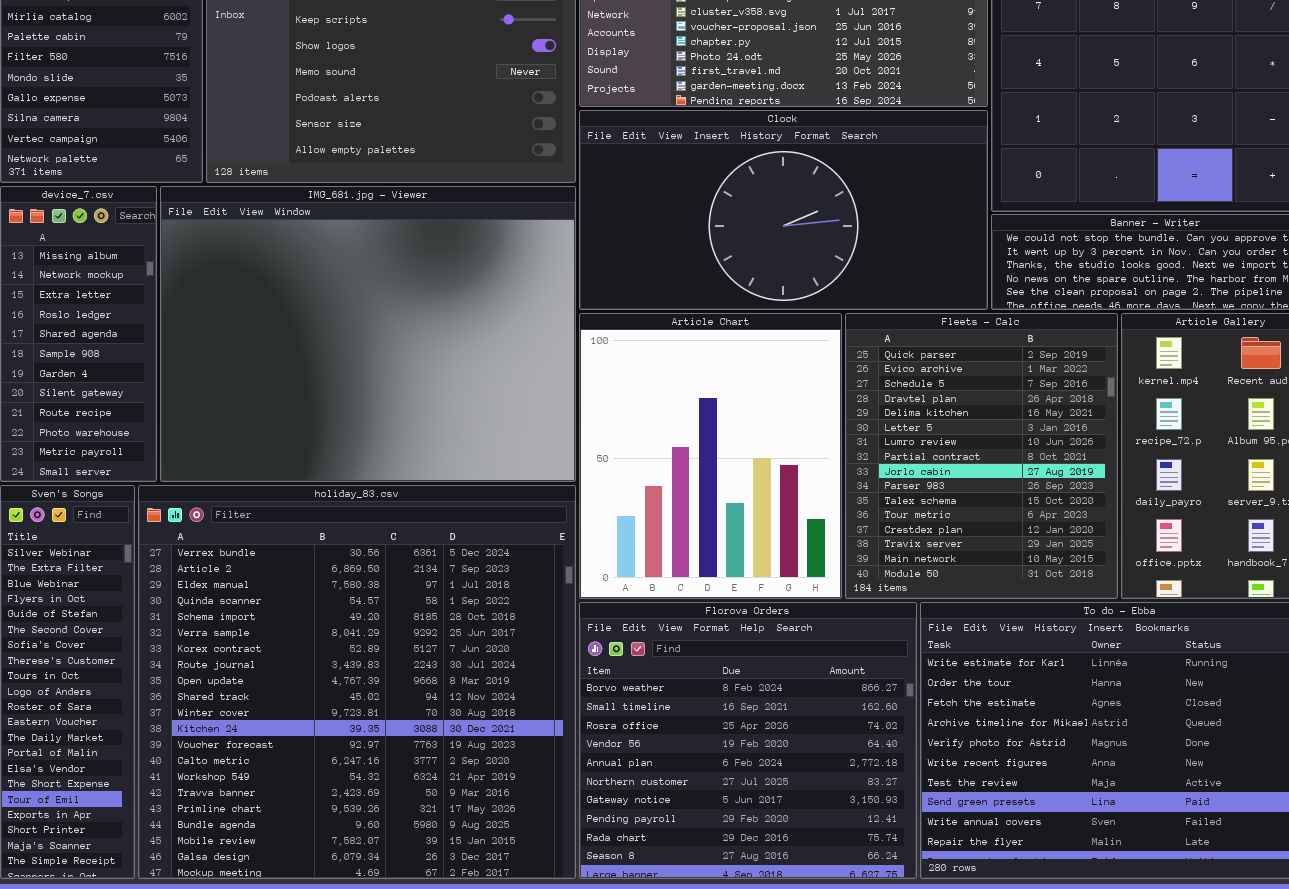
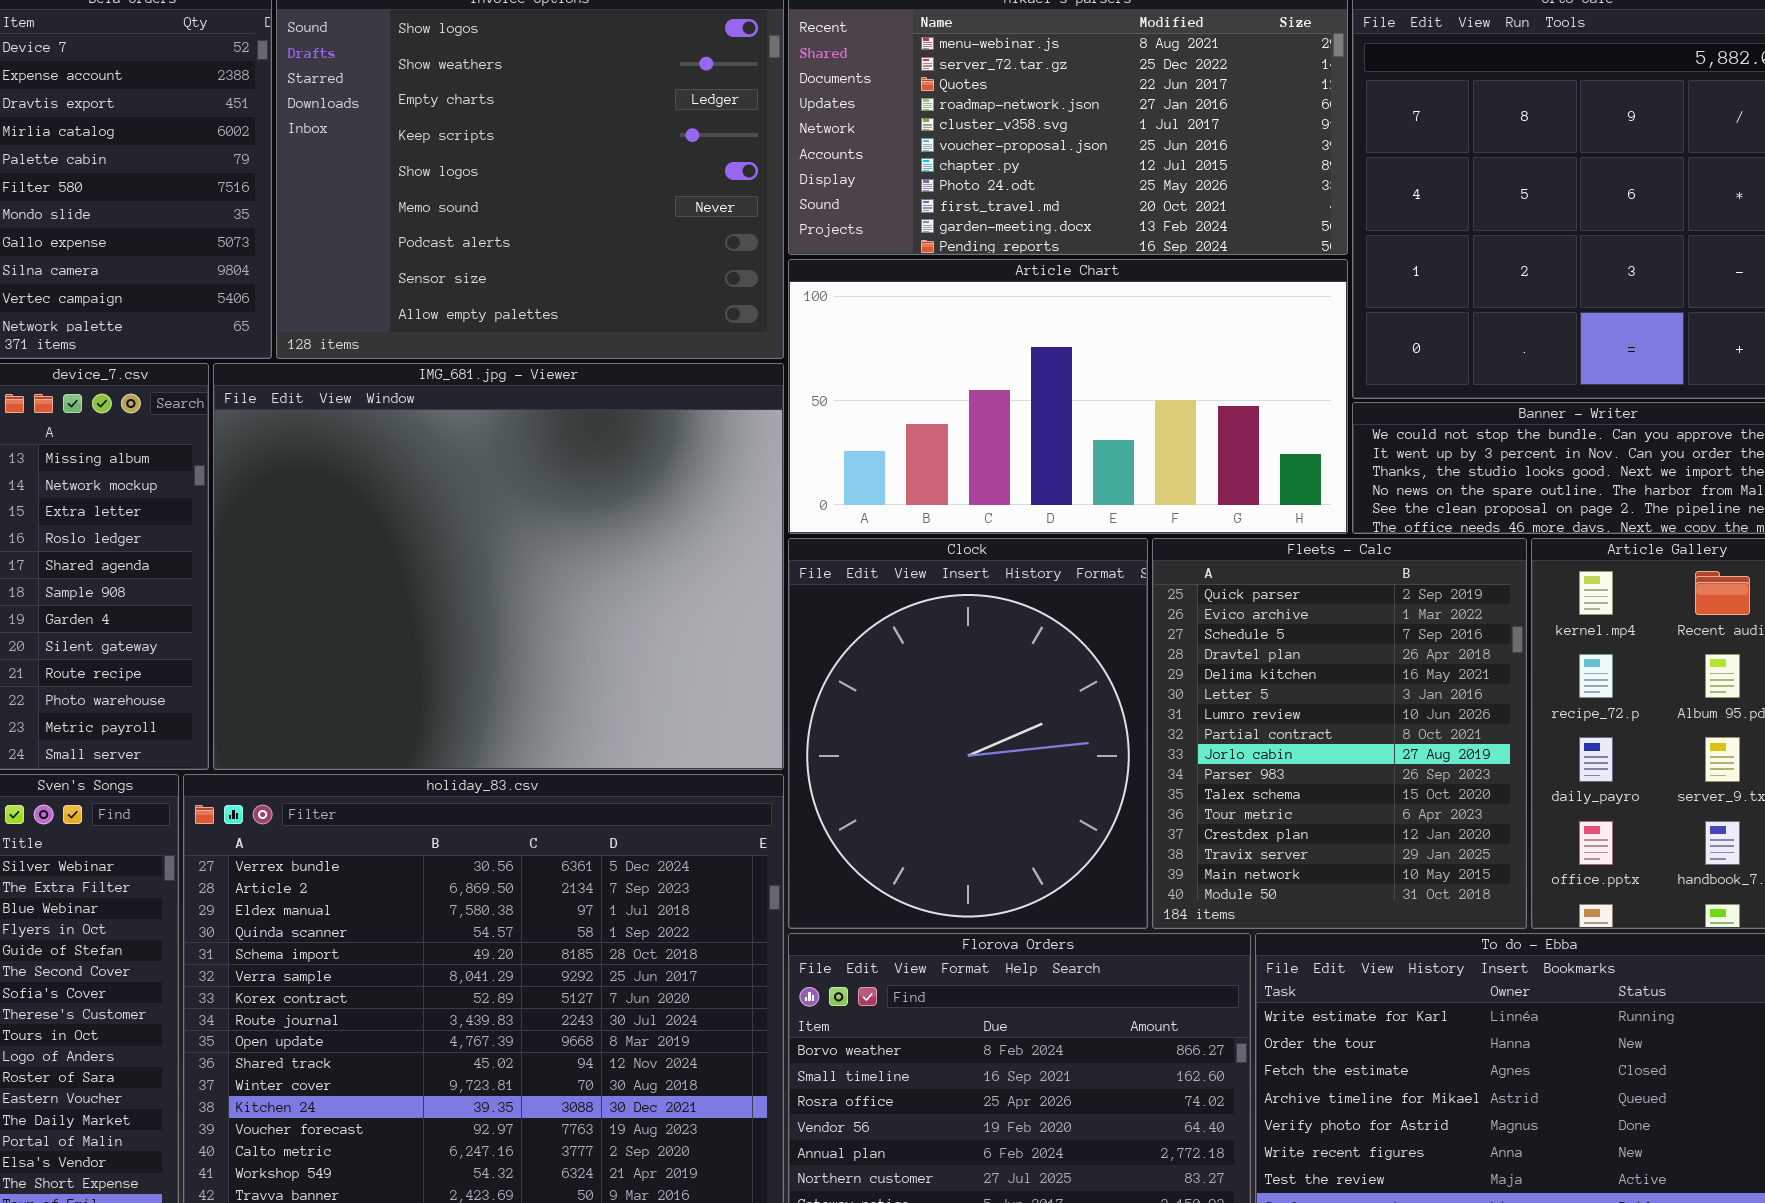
Clock: [579,110,988,310] -> [788,538,1148,929], moved, resized
Article Chart: [579,313,842,599] -> [788,259,1348,534], moved, resized

